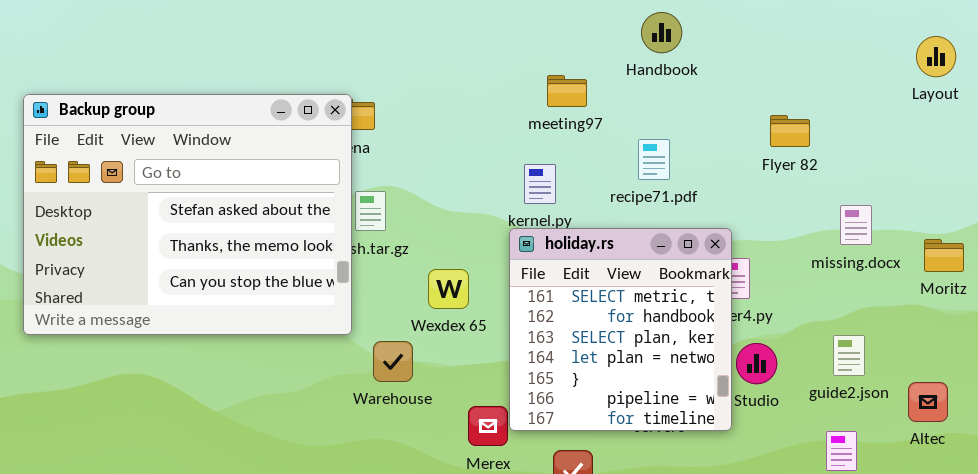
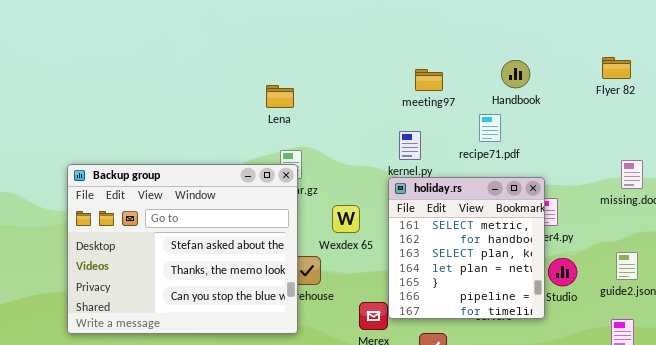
Handbook: [641,12,682,53] -> [501,60,530,88], moved
Backup group: [23,94,352,335] -> [67,164,298,334], moved
Flyer 82: [770,115,810,147] -> [602,57,631,79], moved

